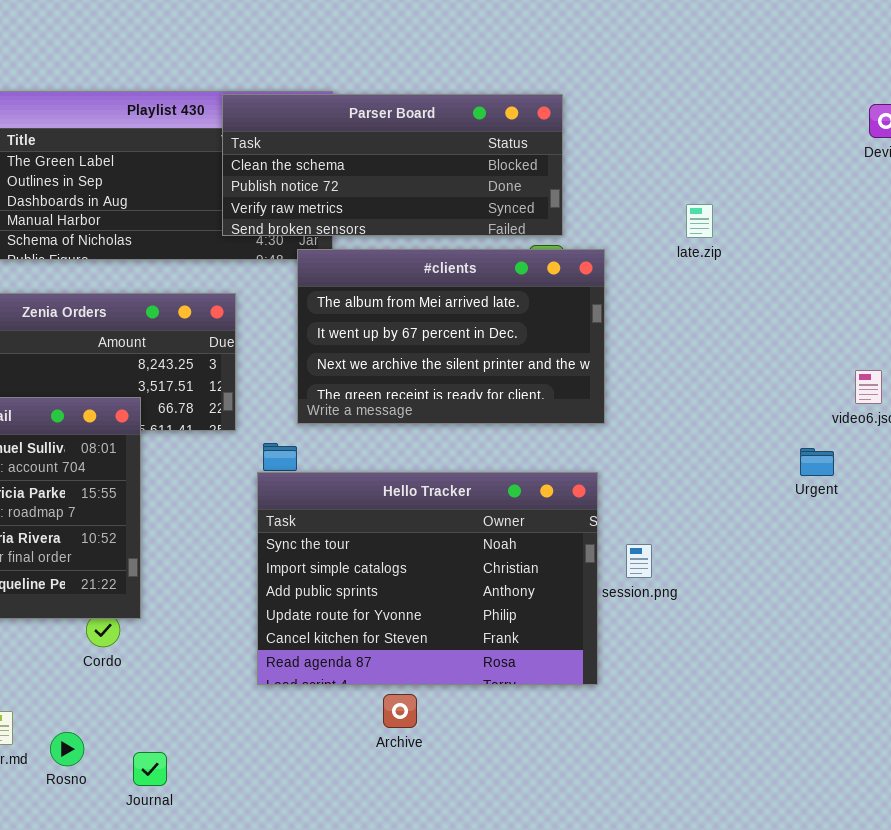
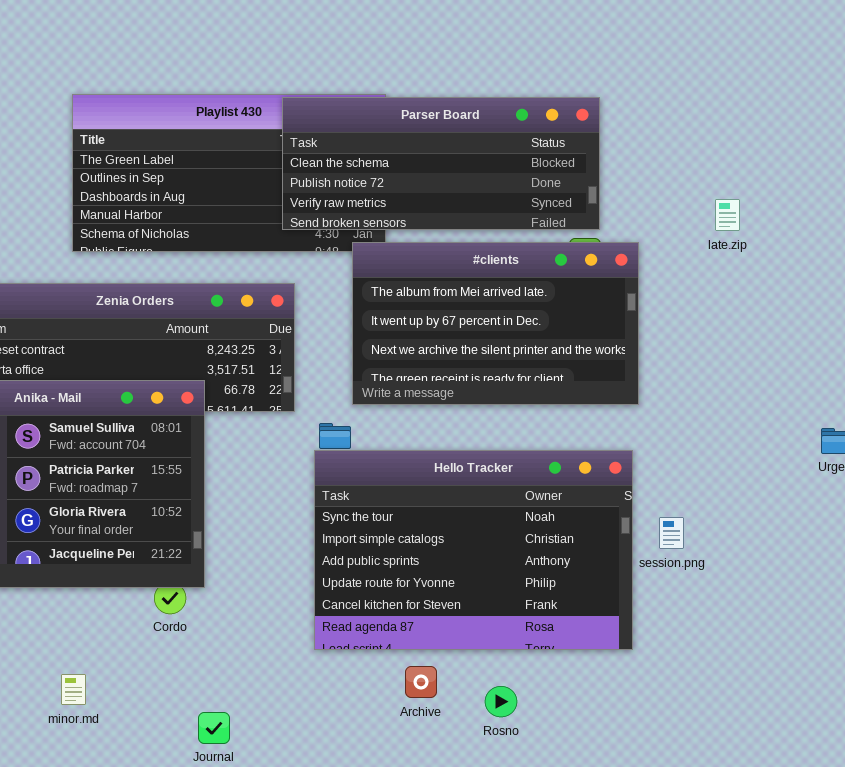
Archive: [383,694,417,728] -> [405,666,437,698], moved
Rosno: [50,732,84,766] -> [485,686,517,717], moved

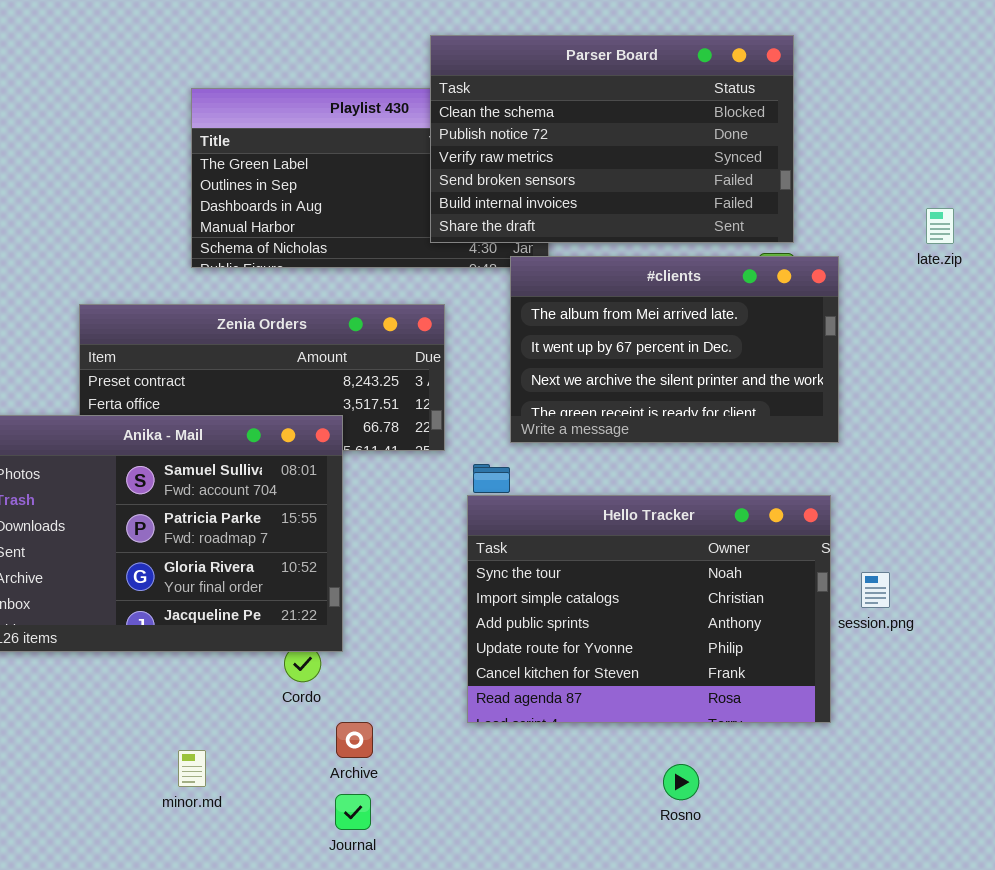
Parser Board: [282,97,600,230] -> [430,35,794,243], resized
Archive: [405,666,437,698] -> [336,722,373,758], moved

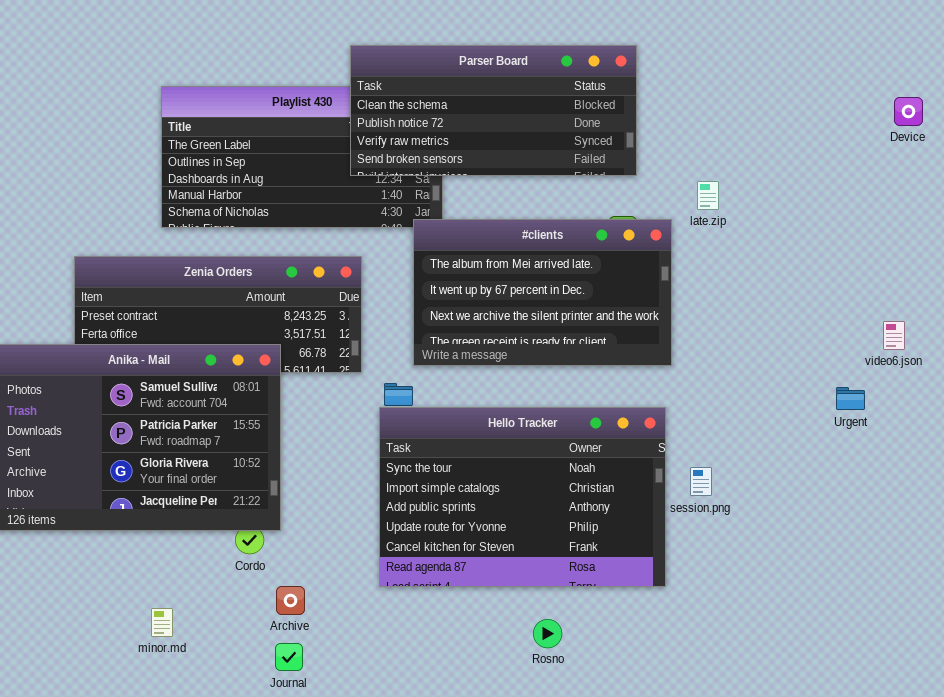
Parser Board: [430,35,794,243] -> [350,45,637,176], resized
late.zip: [926,208,954,244] -> [697,181,719,210], moved

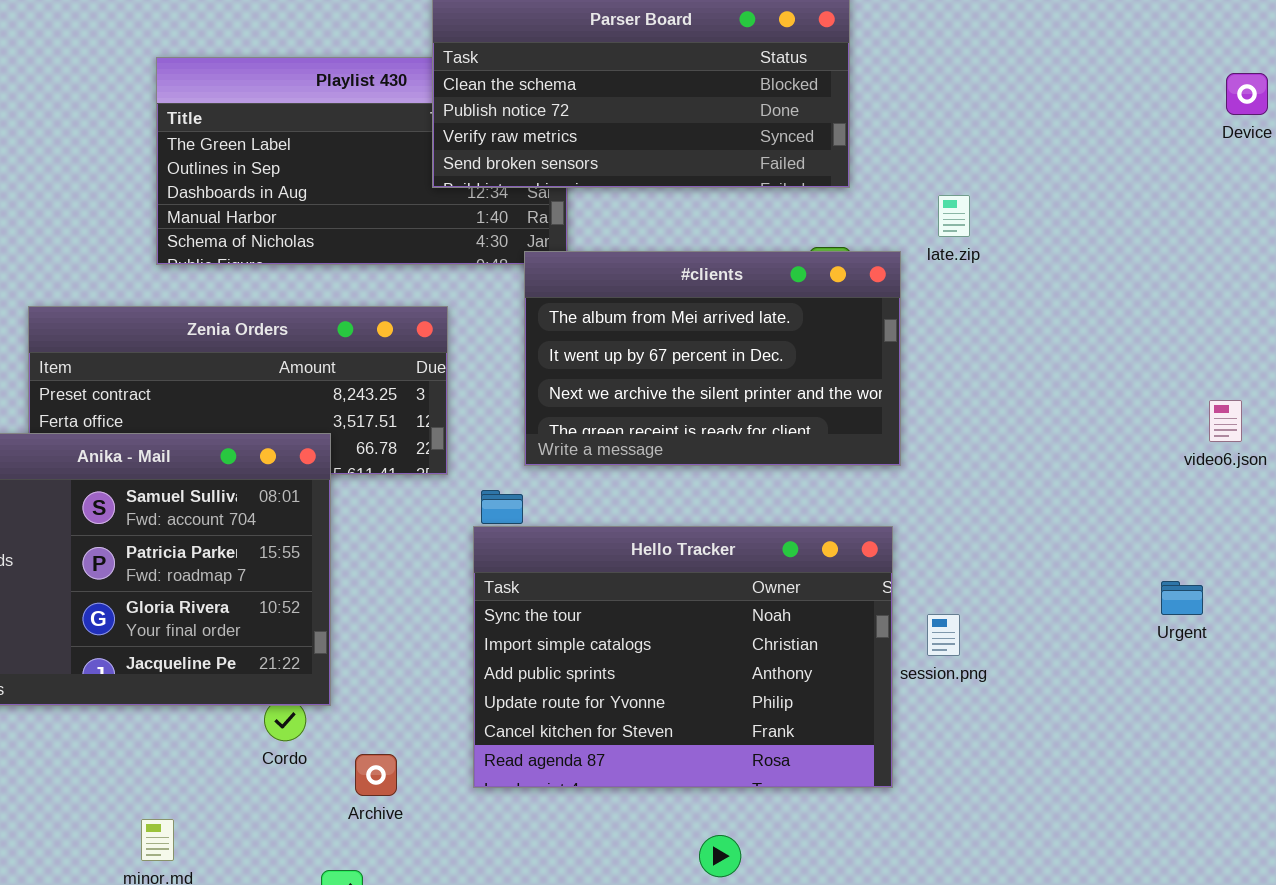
Urgent: [836,387,865,410] -> [1161,581,1203,615], moved
Archive: [276,586,305,615] -> [355,754,397,796], moved

